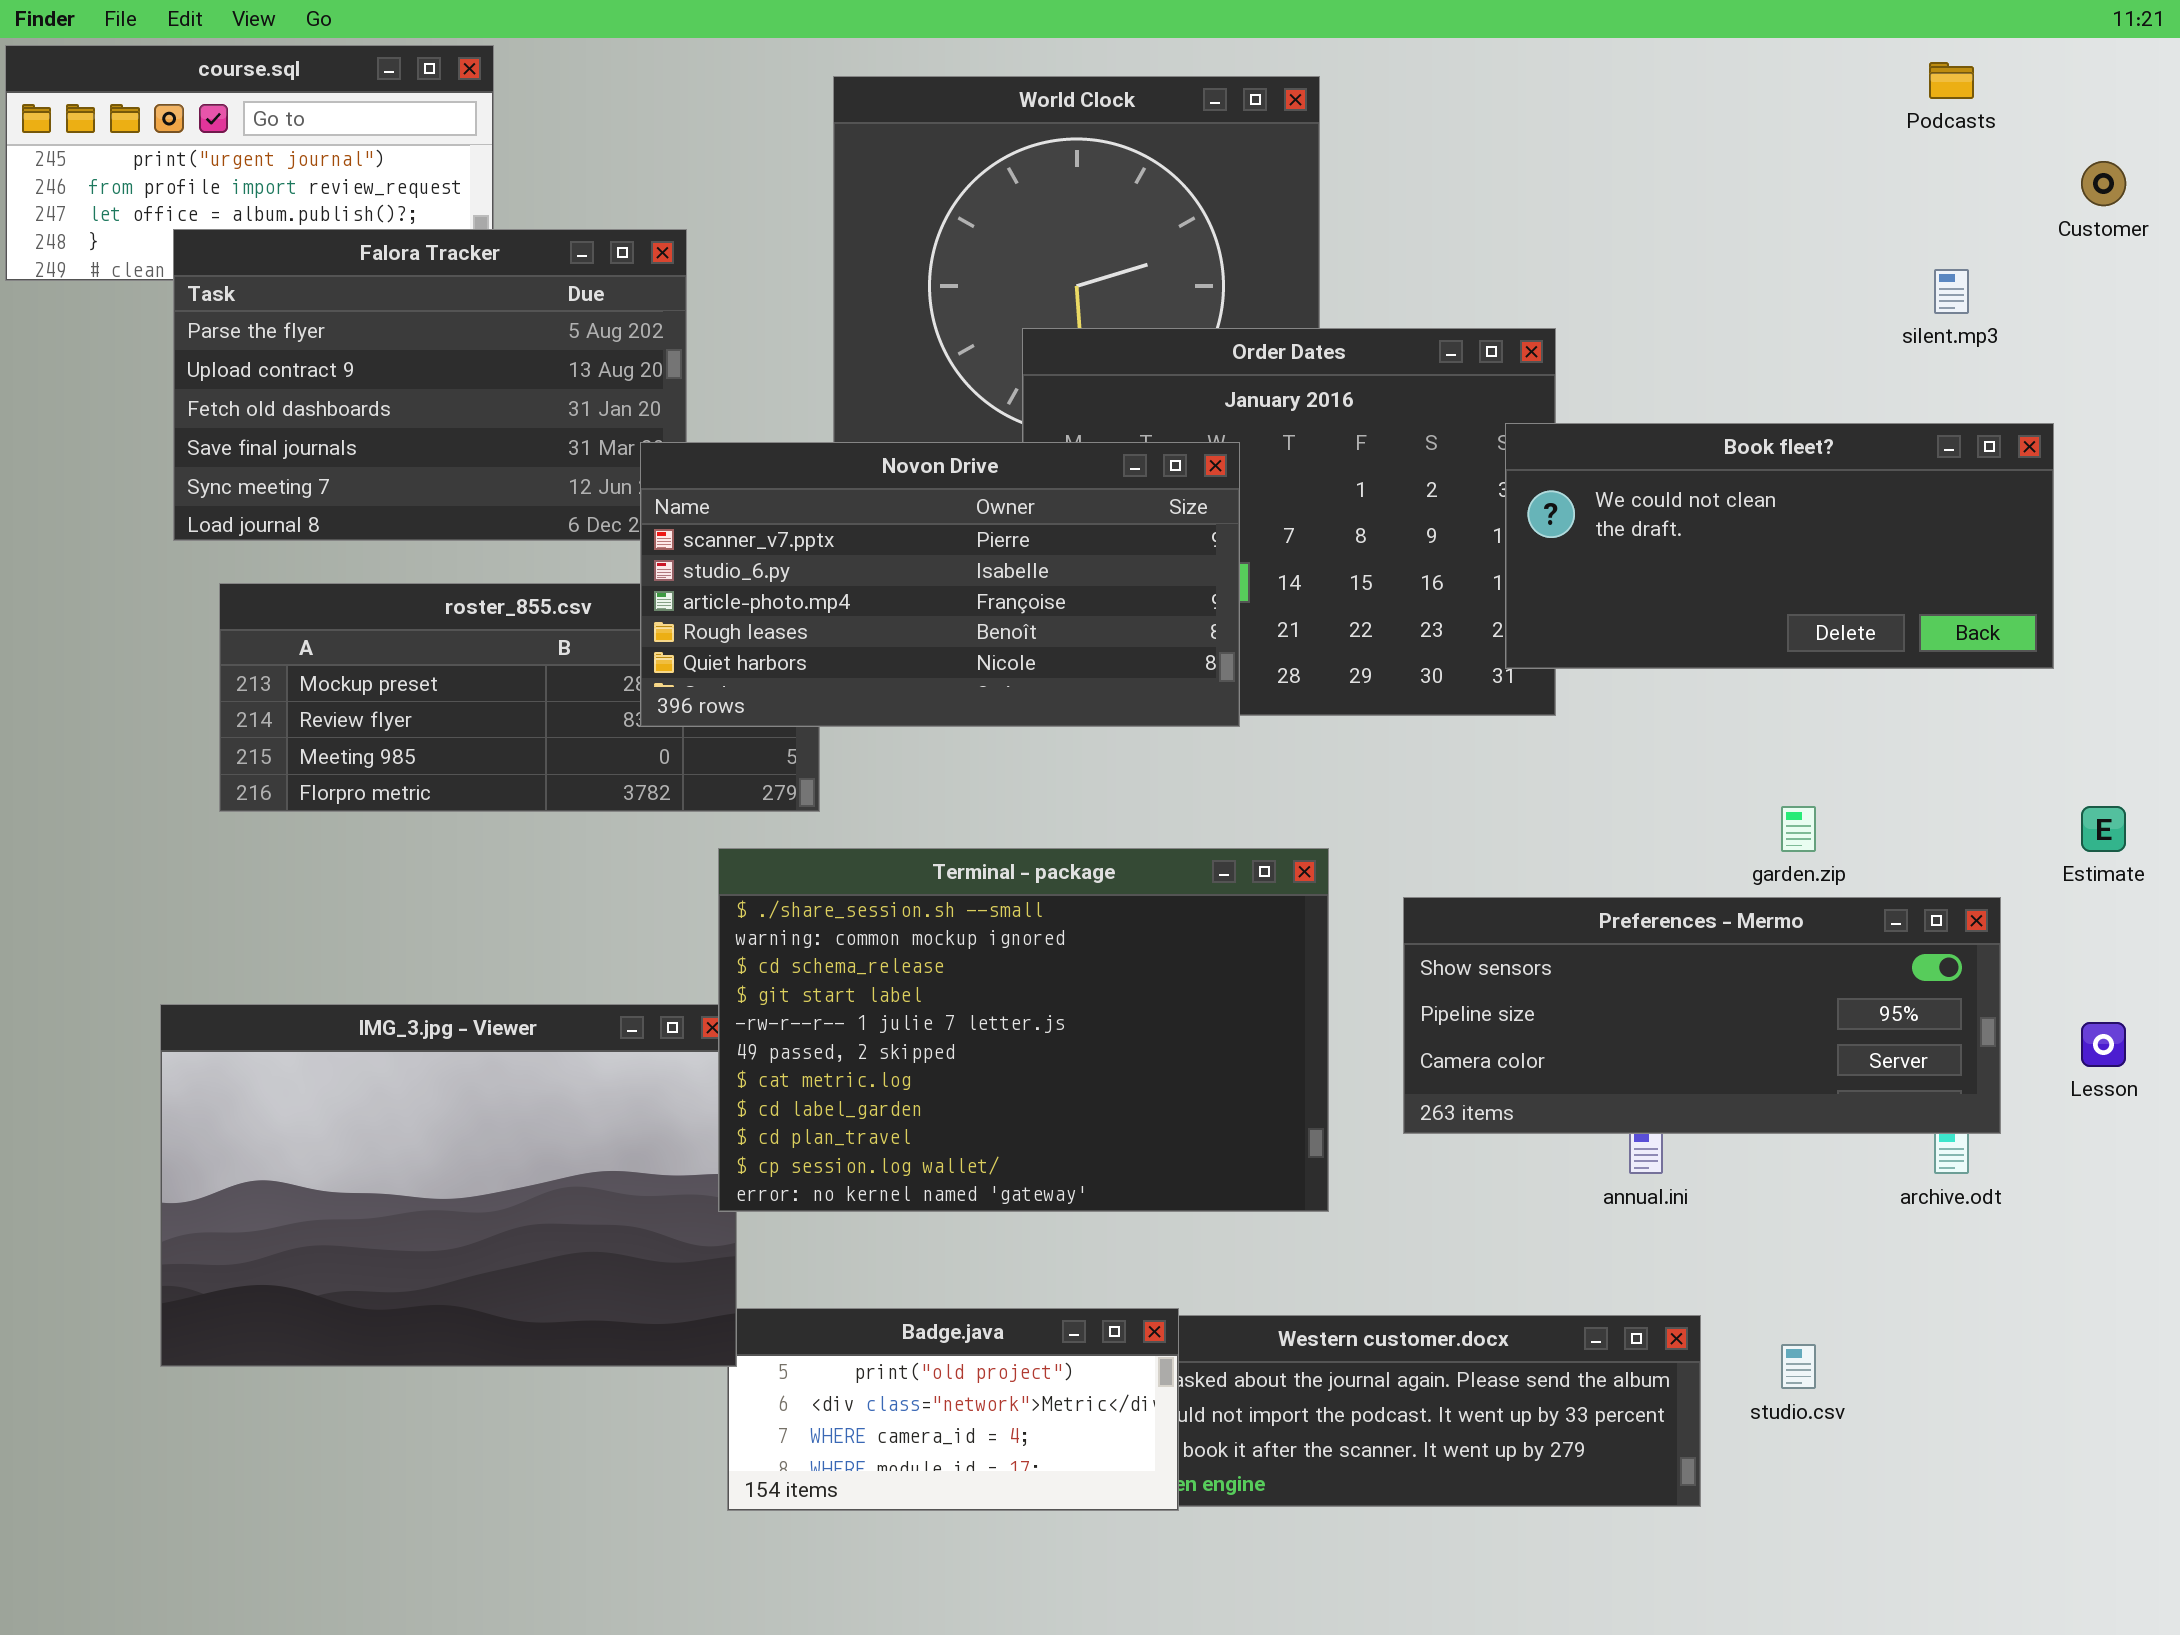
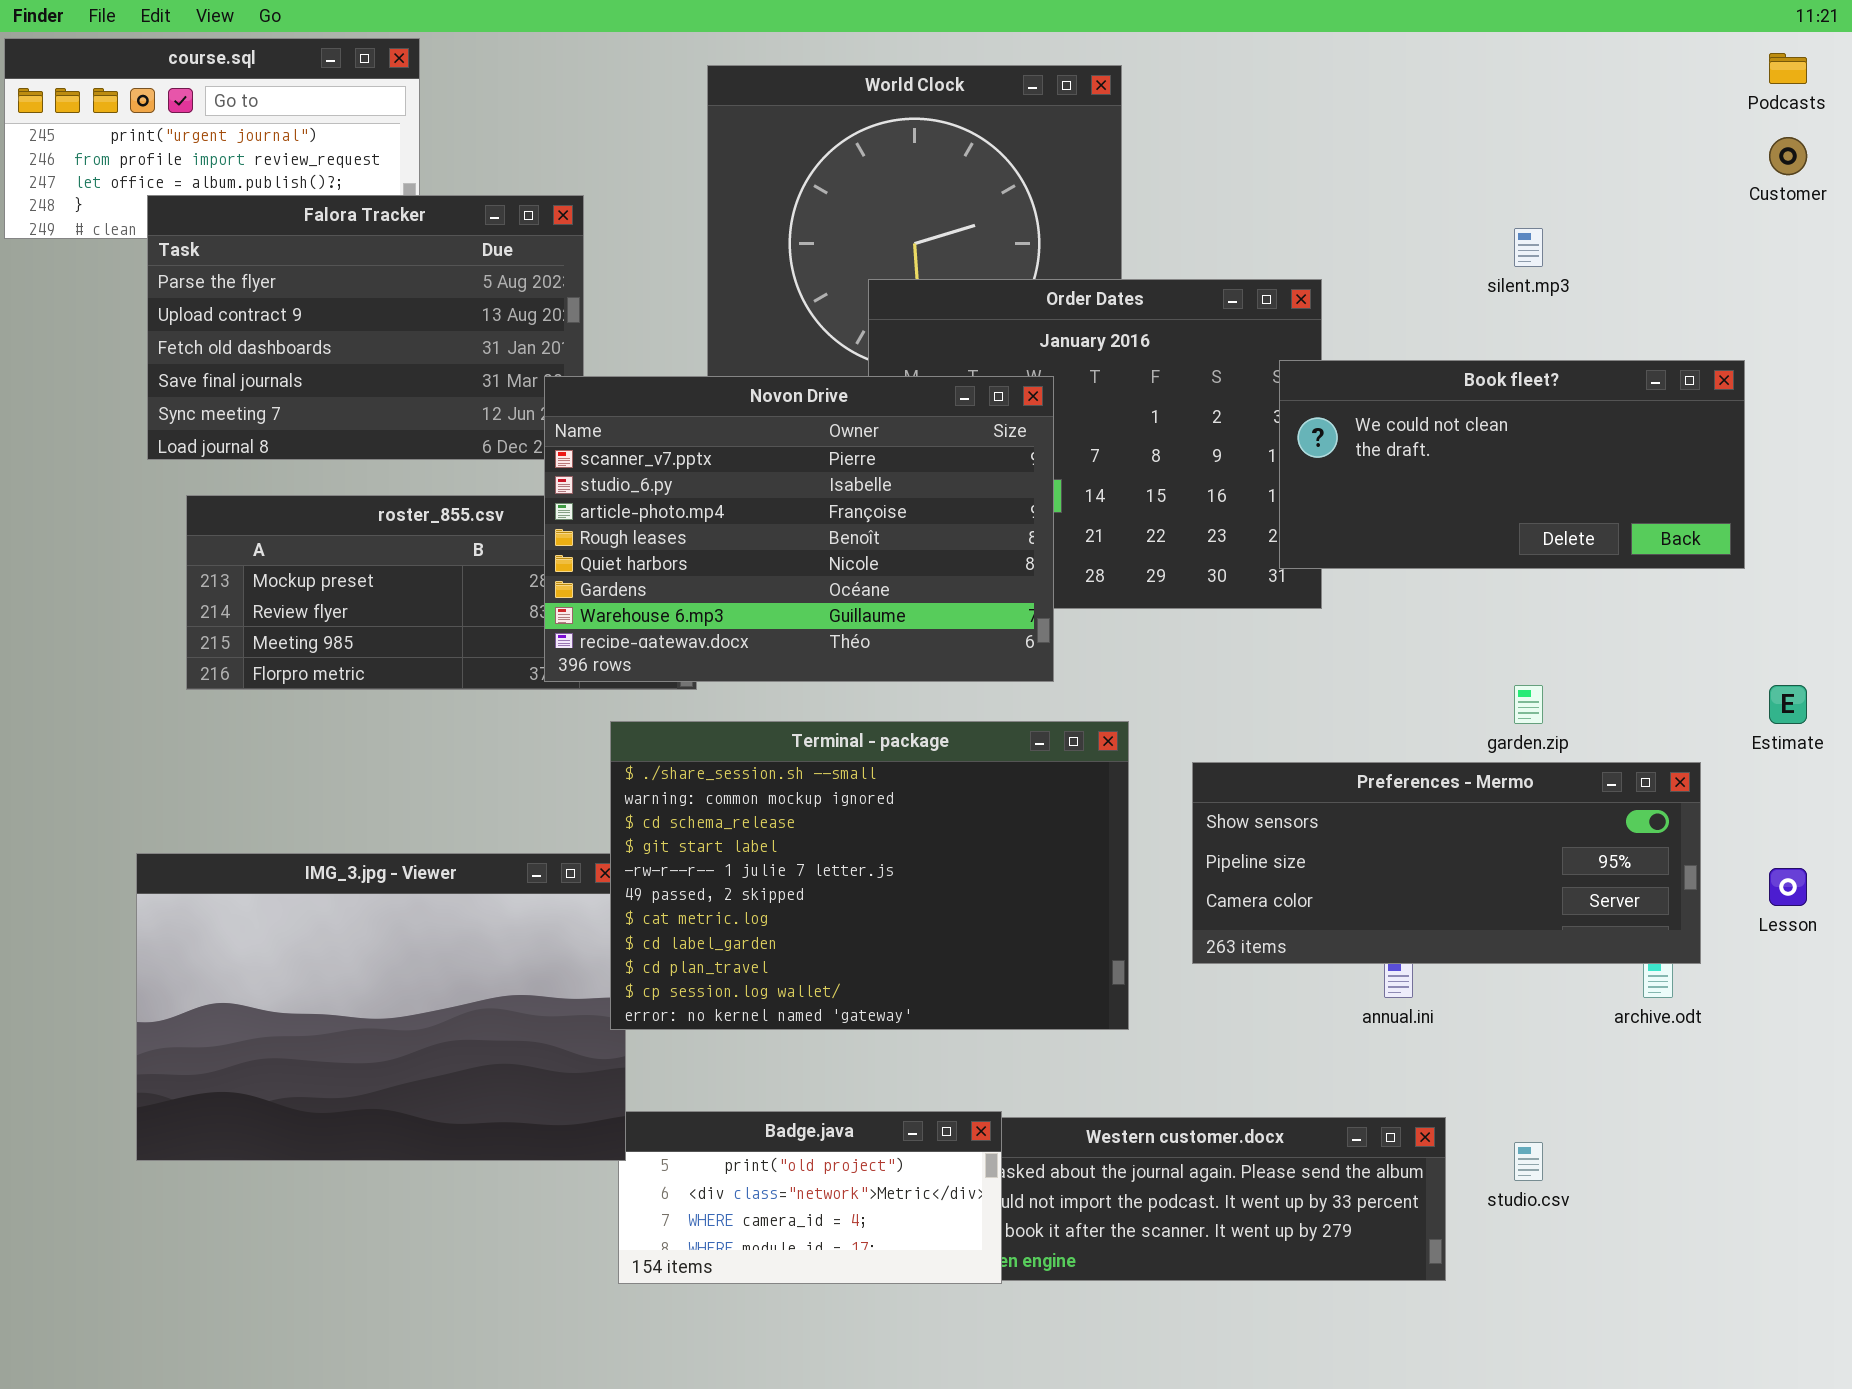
Podcasts: [1929,62,1974,99] -> [1769,53,1807,84], moved
silent.mp3: [1934,269,1969,314] -> [1514,228,1543,267], moved
Novon Drive: [640,442,1240,727] -> [544,376,1054,682], resized

